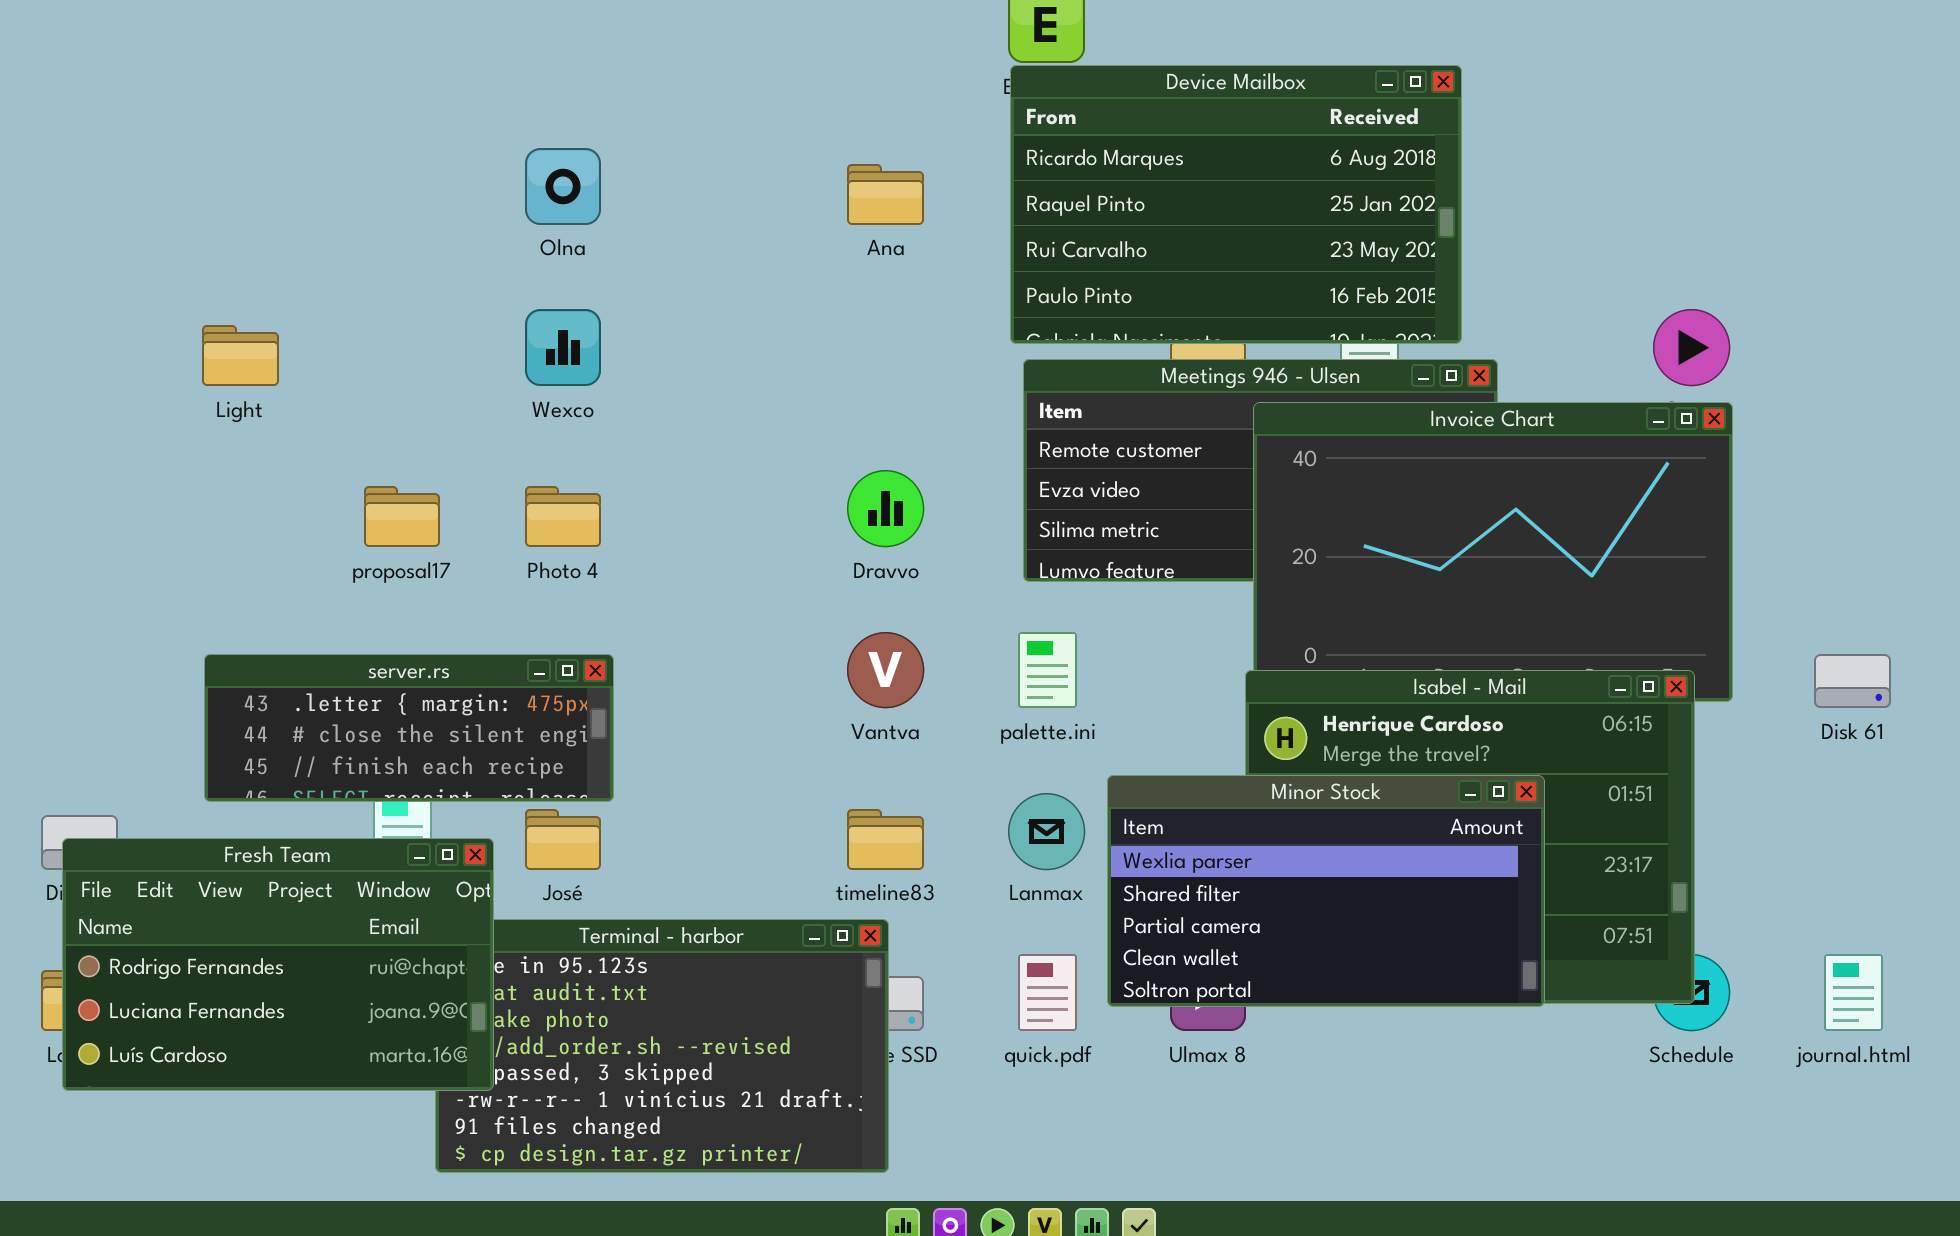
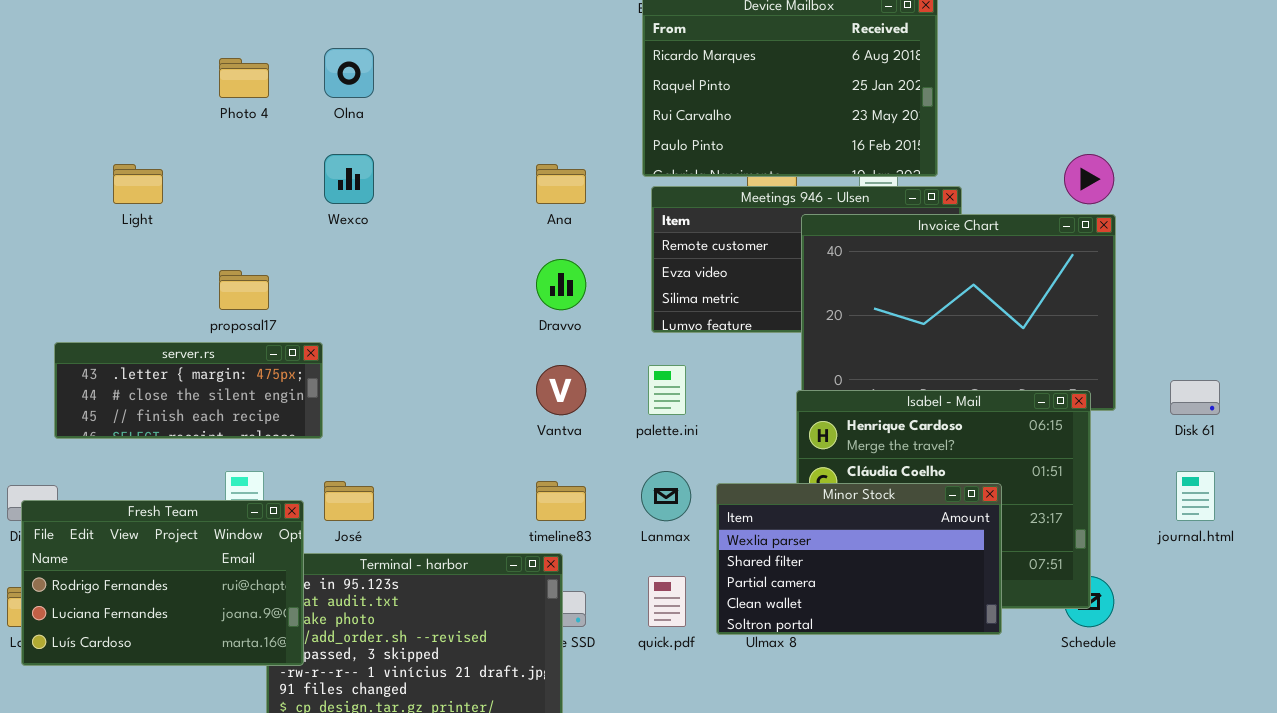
Ana: [847,164,924,225] -> [536,164,586,204], moved
Photo 4: [525,486,601,547] -> [219,58,269,98], moved
server.rs: [204,654,614,802] -> [54,342,323,439], moved
Minor Stock: [1107,775,1545,1007] -> [716,483,1002,635], moved
journal.html: [1824,954,1883,1031] -> [1176,471,1215,521], moved

